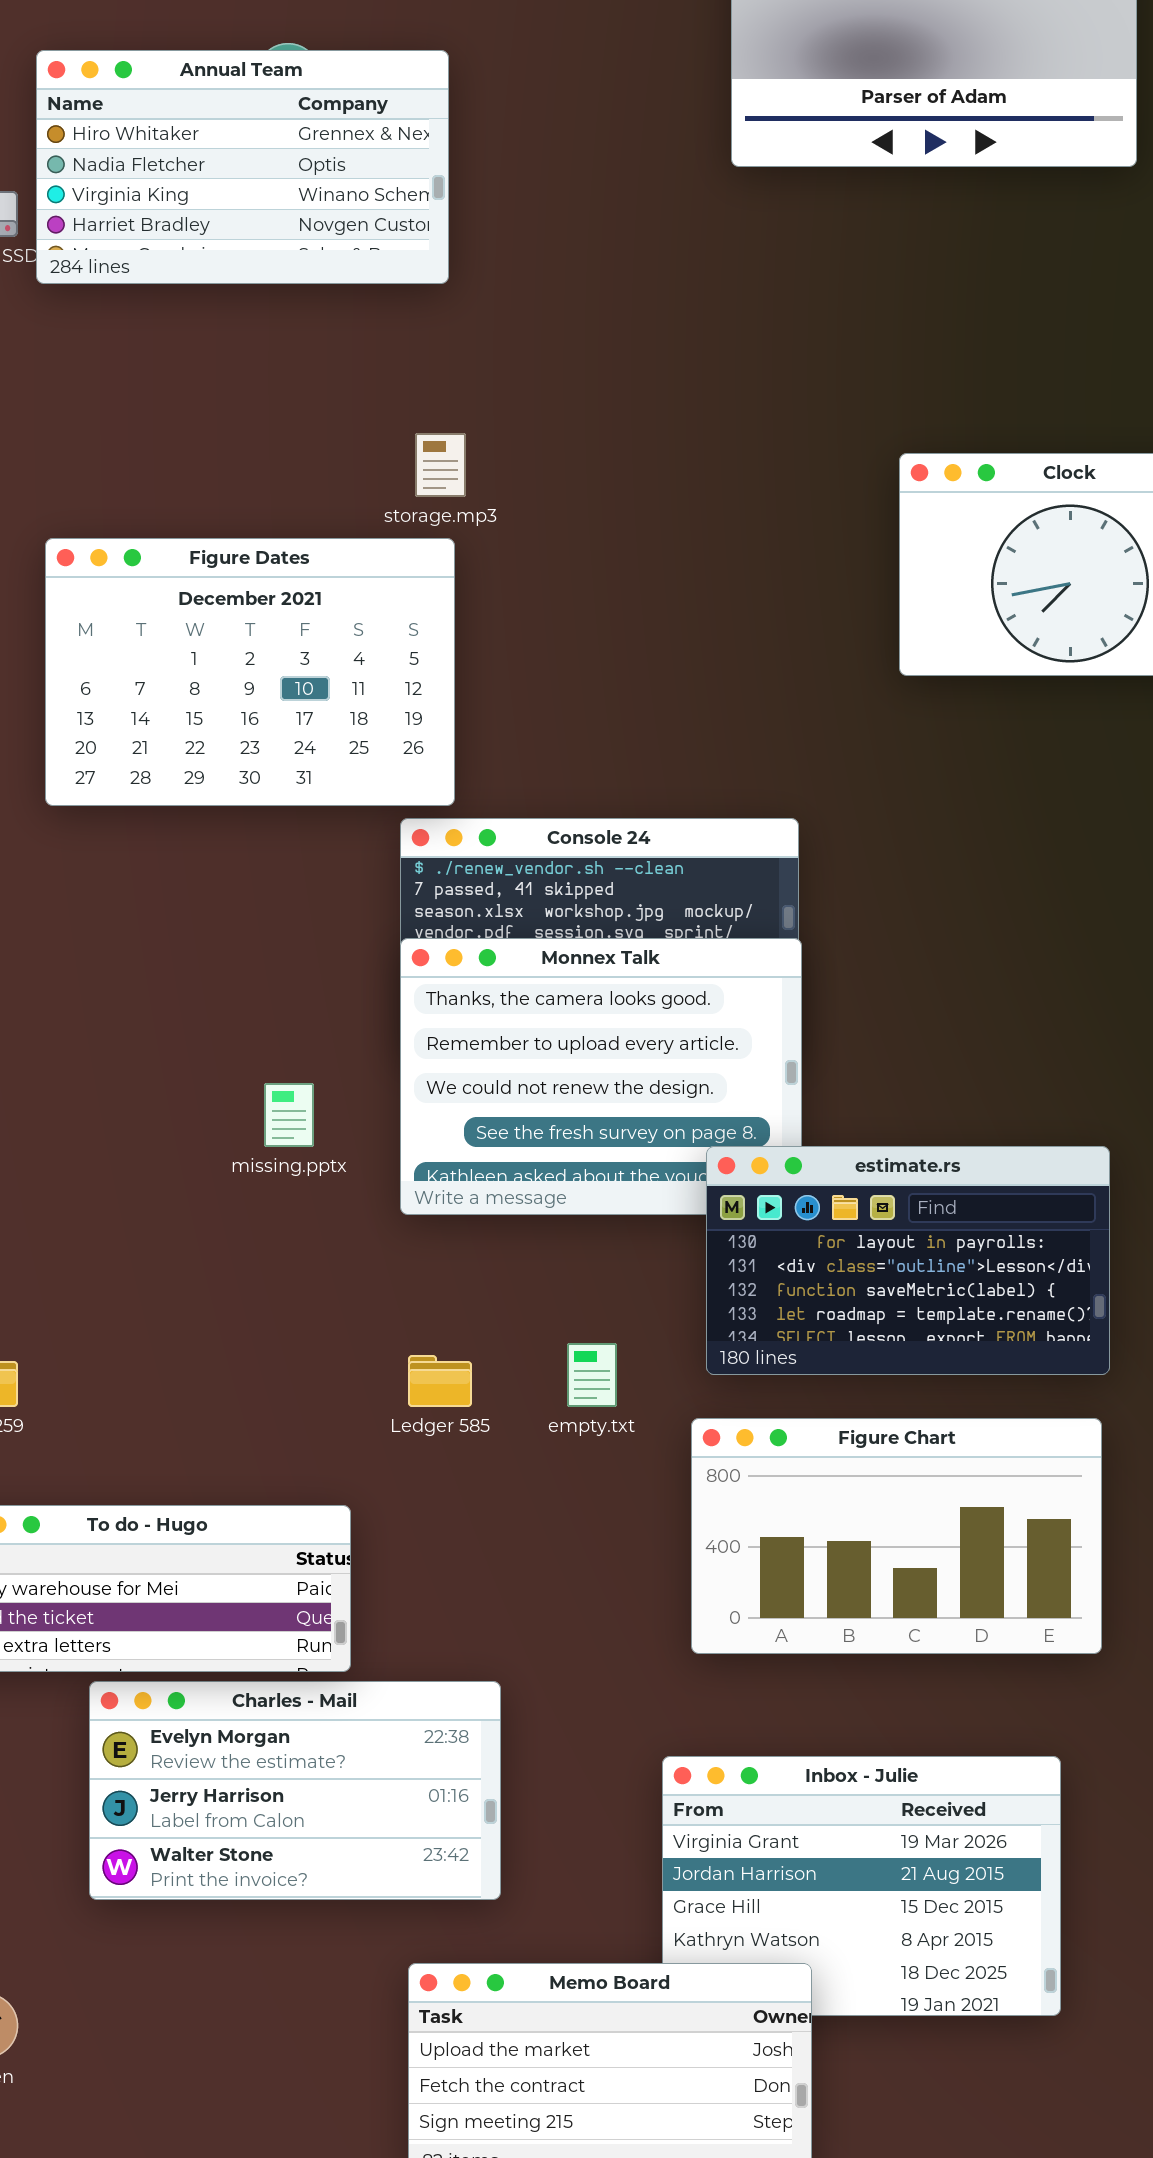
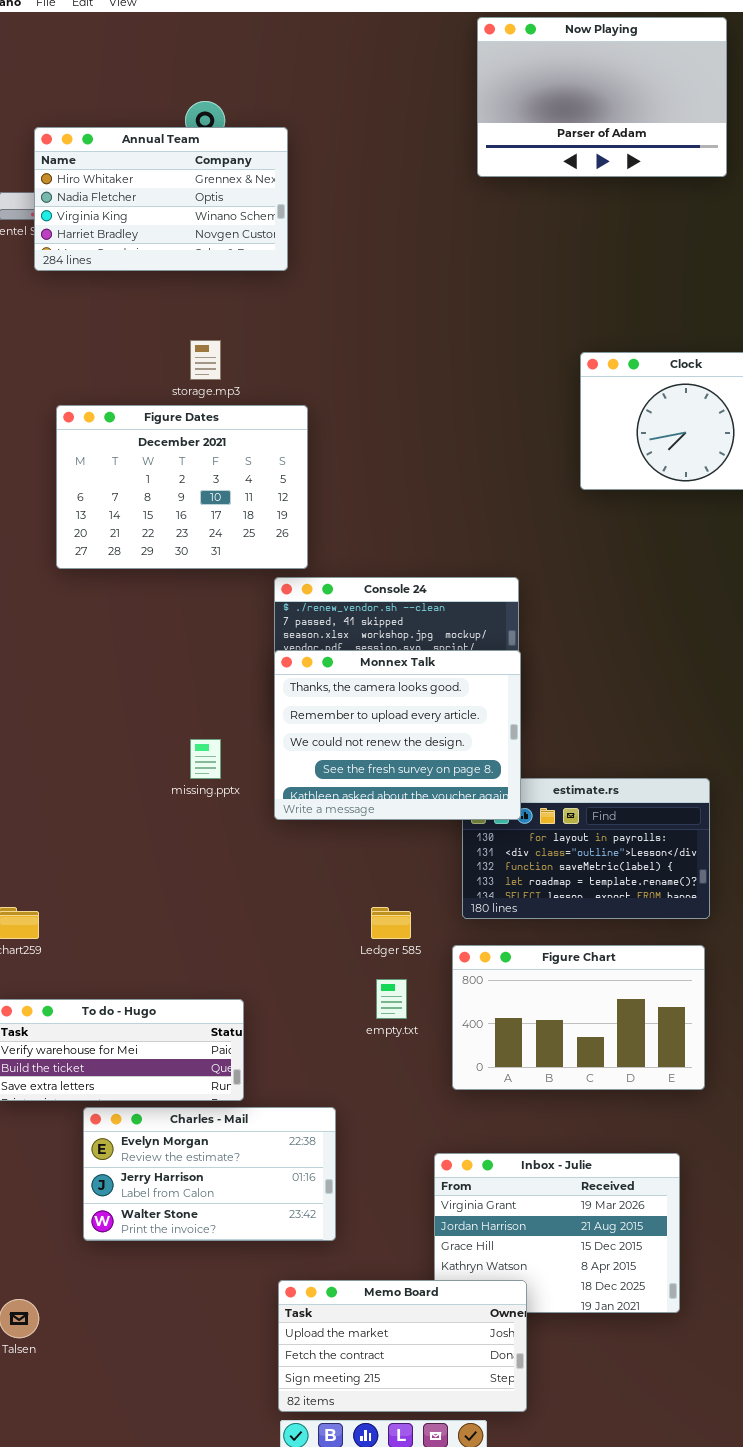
Annual Team: [36,50,449,284] -> [34,127,288,271], moved
storage.mp3: [415,433,466,497] -> [190,340,221,380], moved
Monnex Talk: [400,938,802,1215] -> [274,650,521,820], raised
empty.txt: [567,1343,617,1407] -> [376,979,407,1019], moved
Ledger 585: [408,1355,472,1407] -> [371,907,411,939], moved

